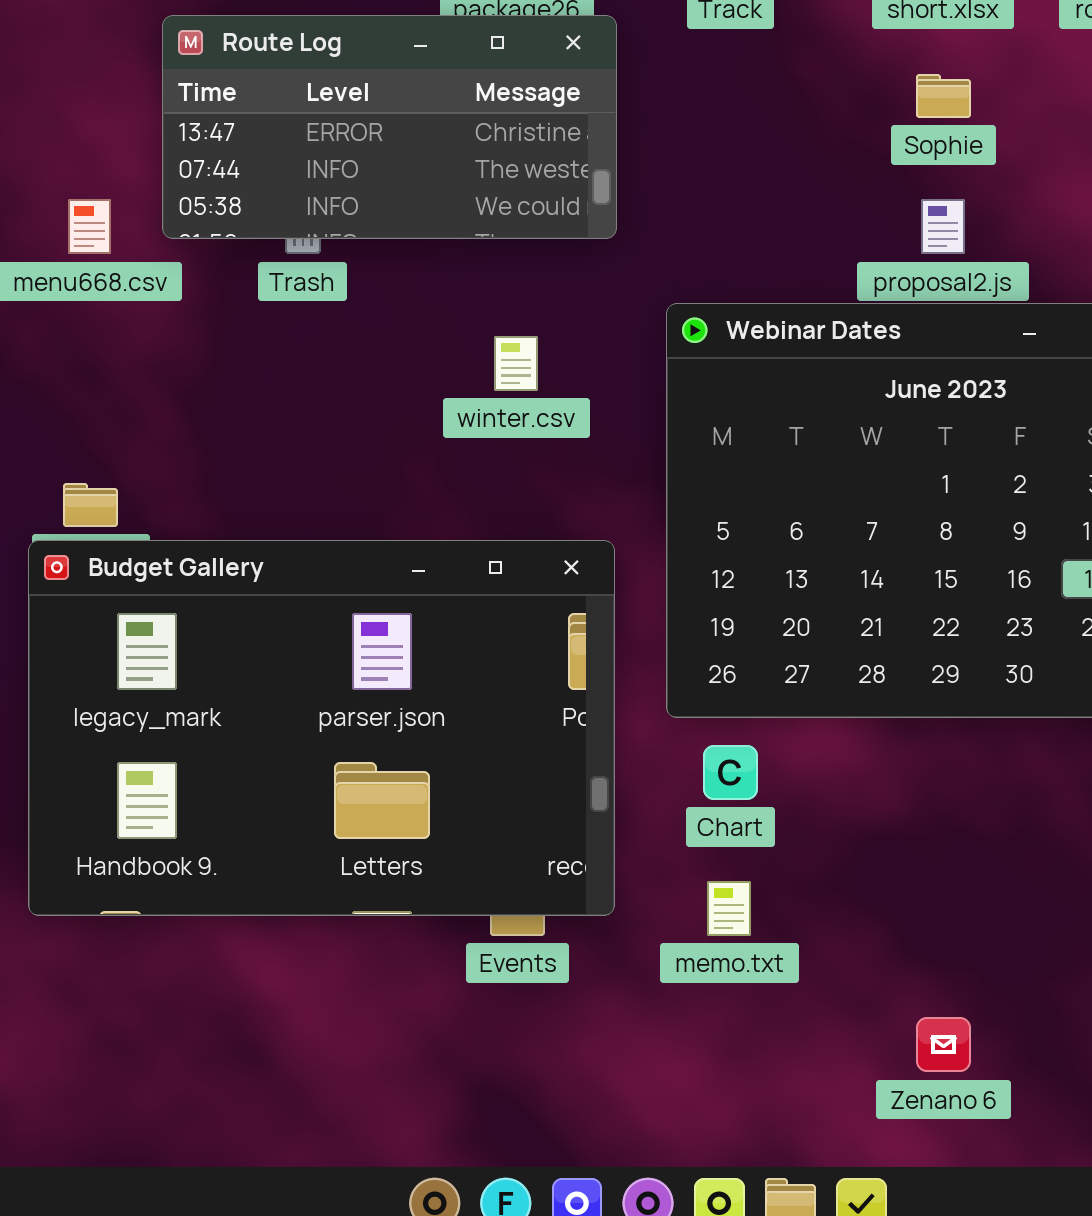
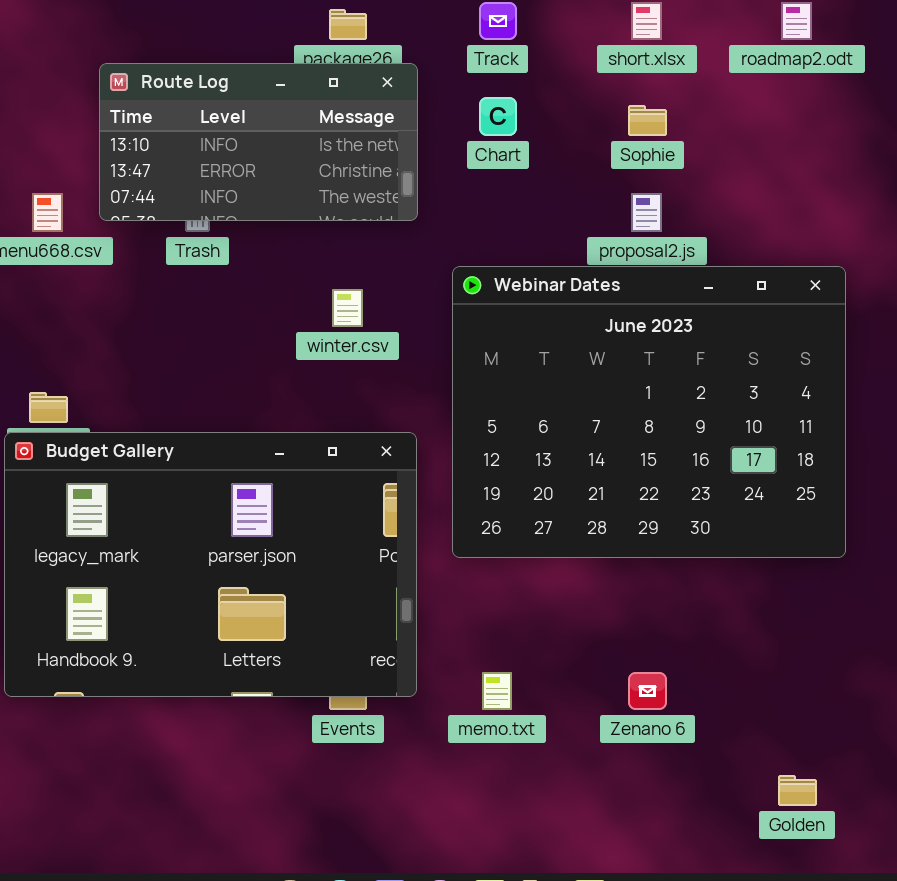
Route Log: [162,15,617,239] -> [99,63,418,221], scrolled up 1 row
Chart: [703,745,758,800] -> [479,97,517,136], moved
Zenano 6: [916,1017,971,1072] -> [628,672,667,710], moved

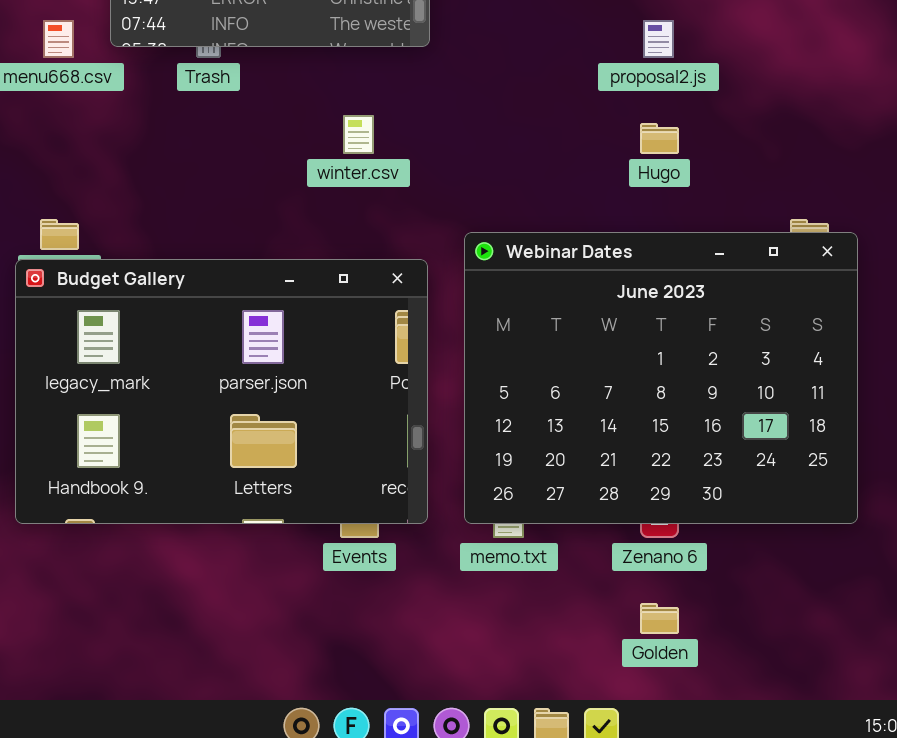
Webinar Dates: [452,266,846,558] -> [464,232,858,524], moved
Golden: [778,775,817,806] -> [640,603,679,634], moved

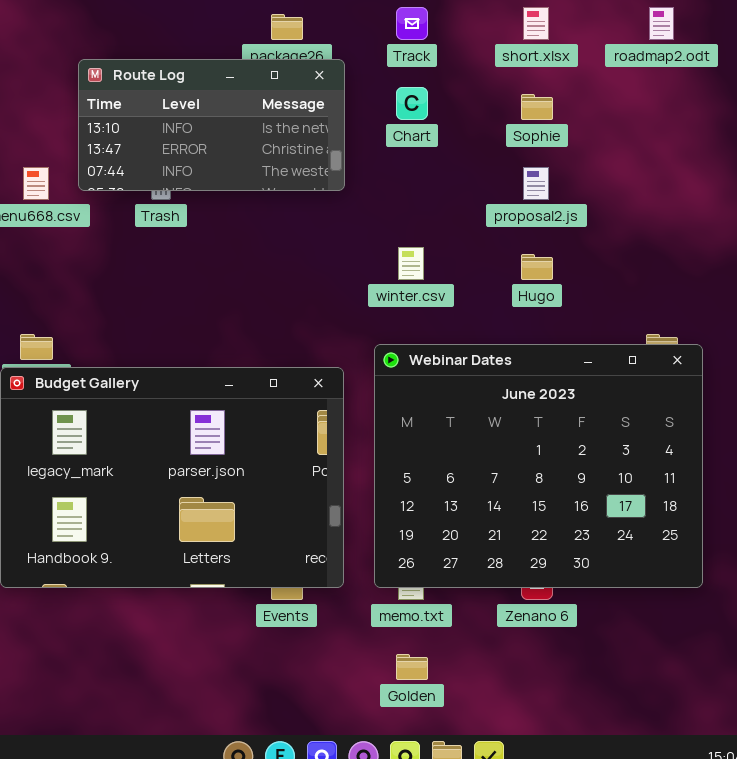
winter.csv: [343,115,374,154] -> [398,247,424,280], moved
Golden: [640,603,679,634] -> [396,654,428,680], moved

